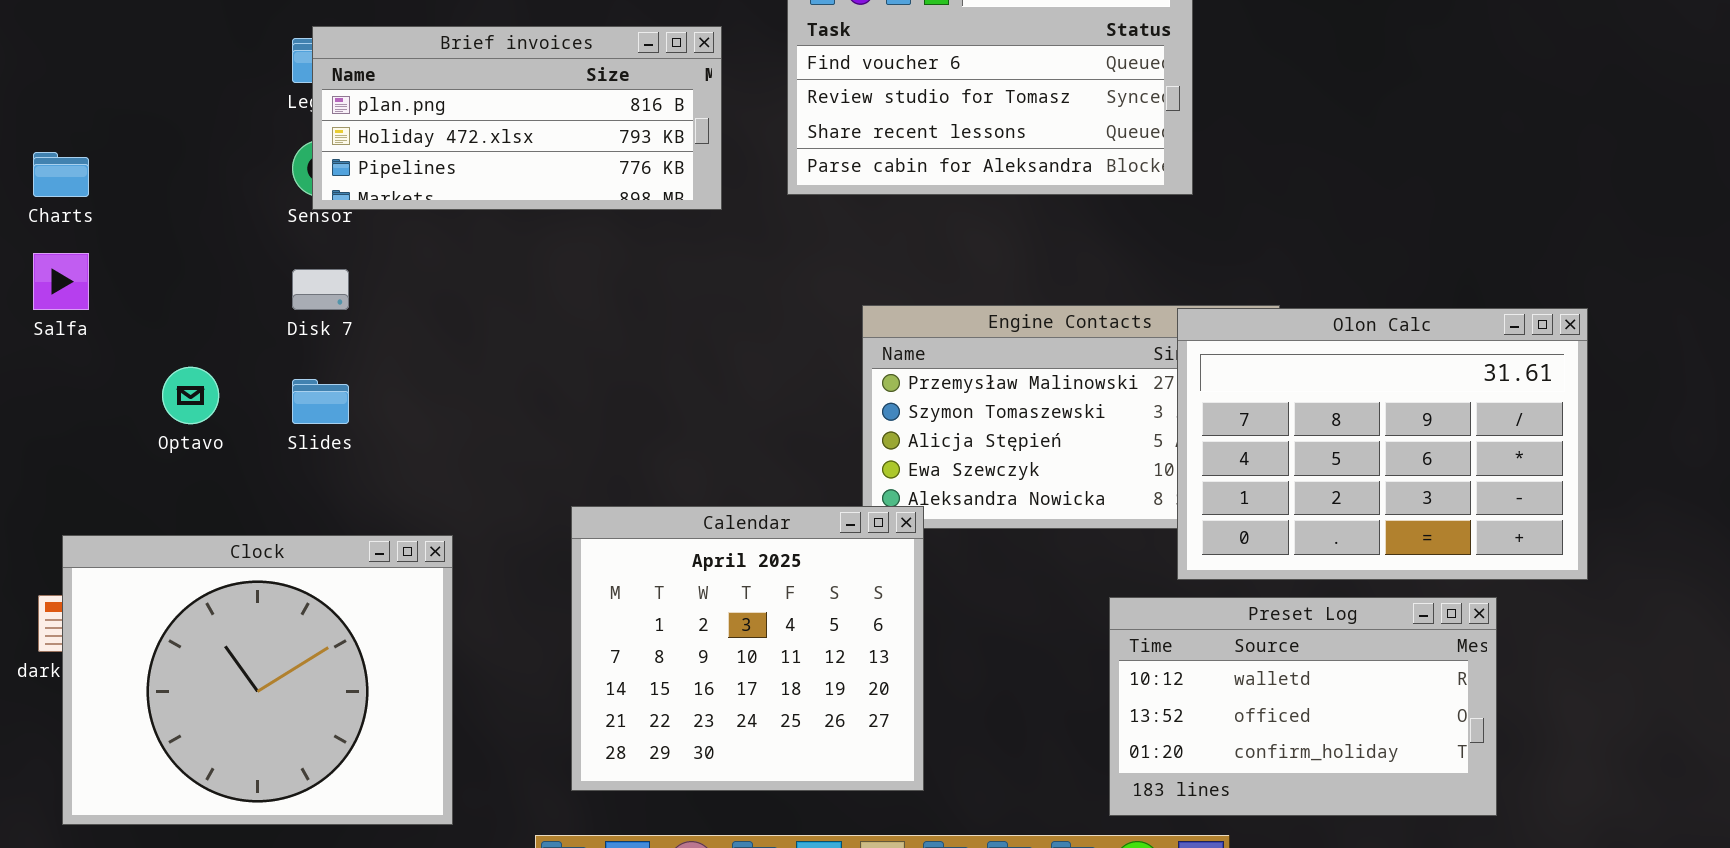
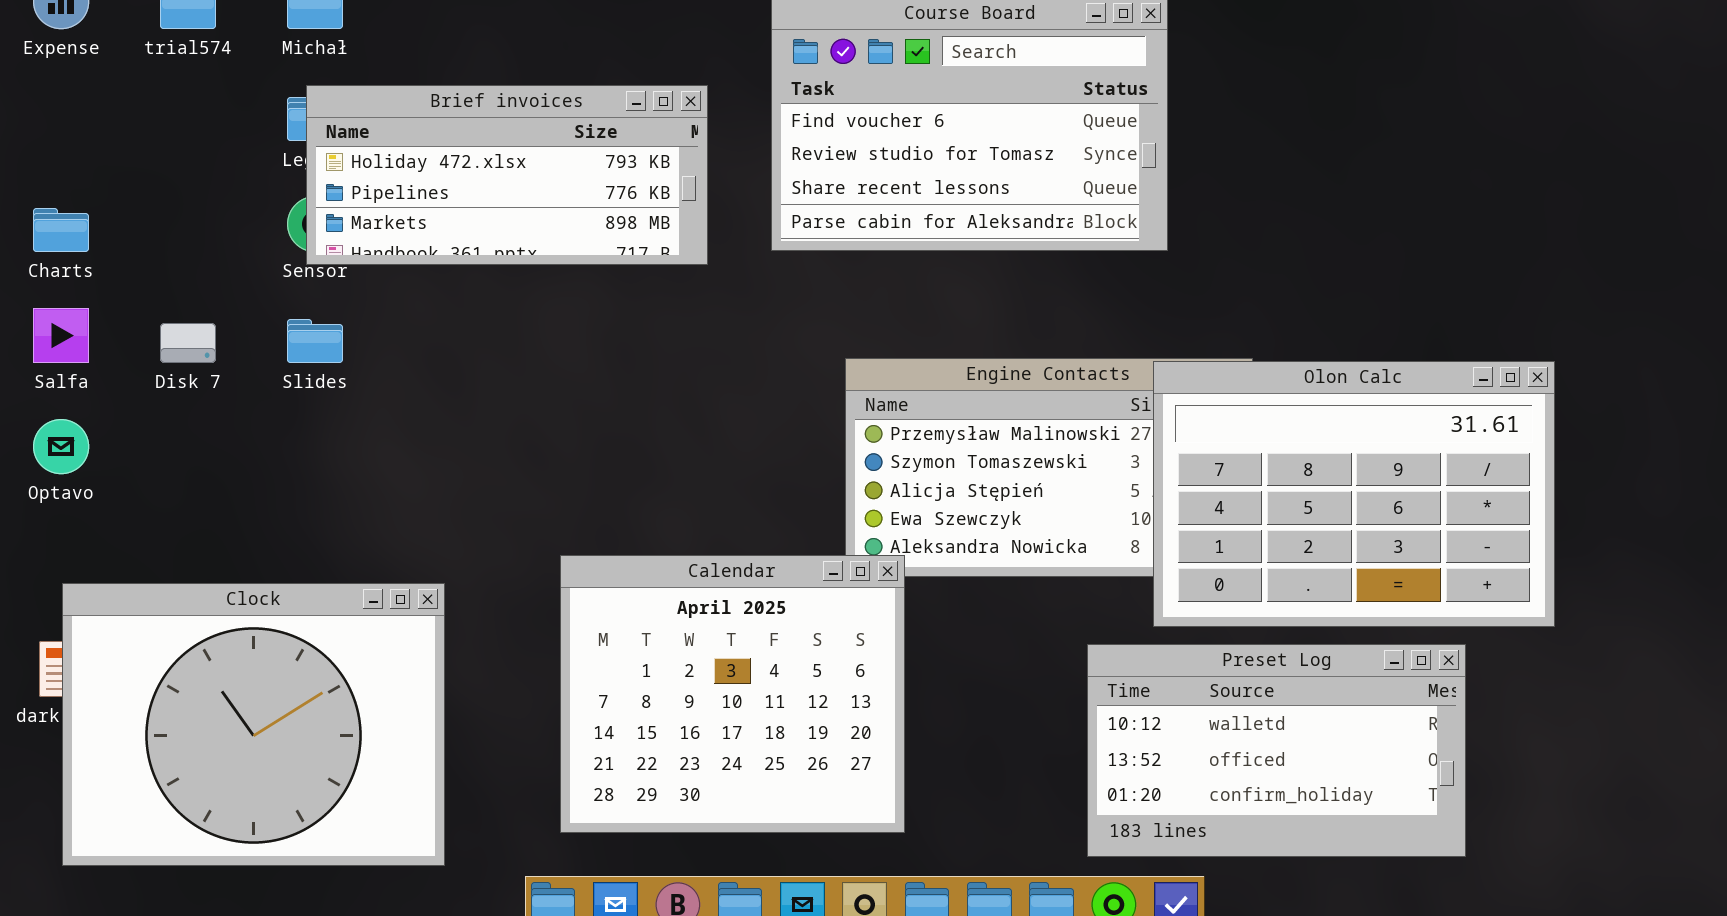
Brief invoices: [312,26,722,210] -> [306,85,708,265], scrolled down 1 row
Disk 7: [292,269,349,310] -> [160,323,216,363], moved
Optavo: [162,367,219,424] -> [33,419,89,474], moved
Slides: [292,379,349,424] -> [287,319,343,363], moved

